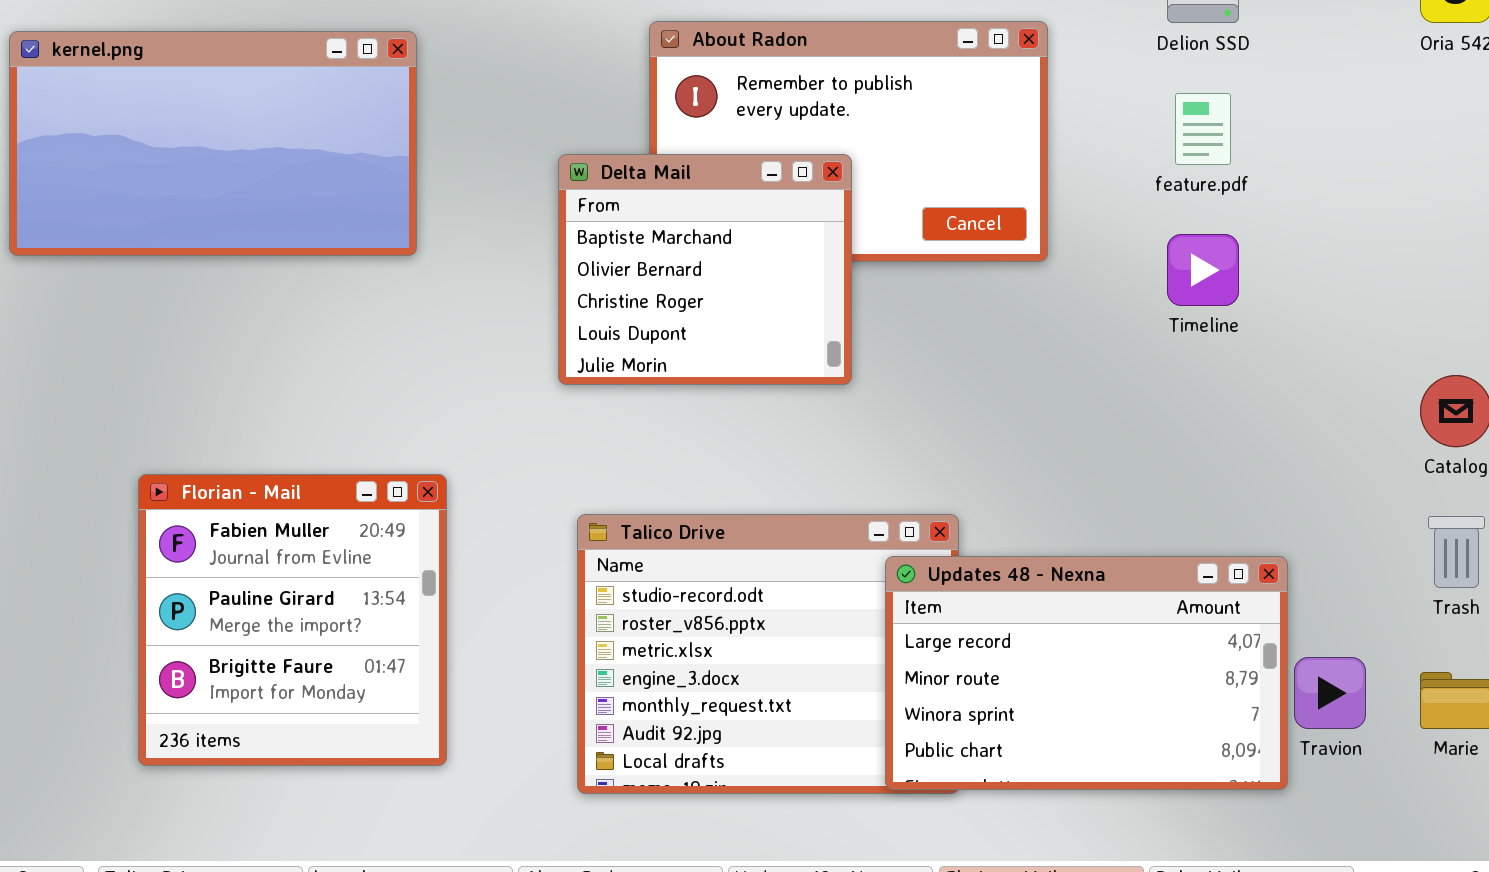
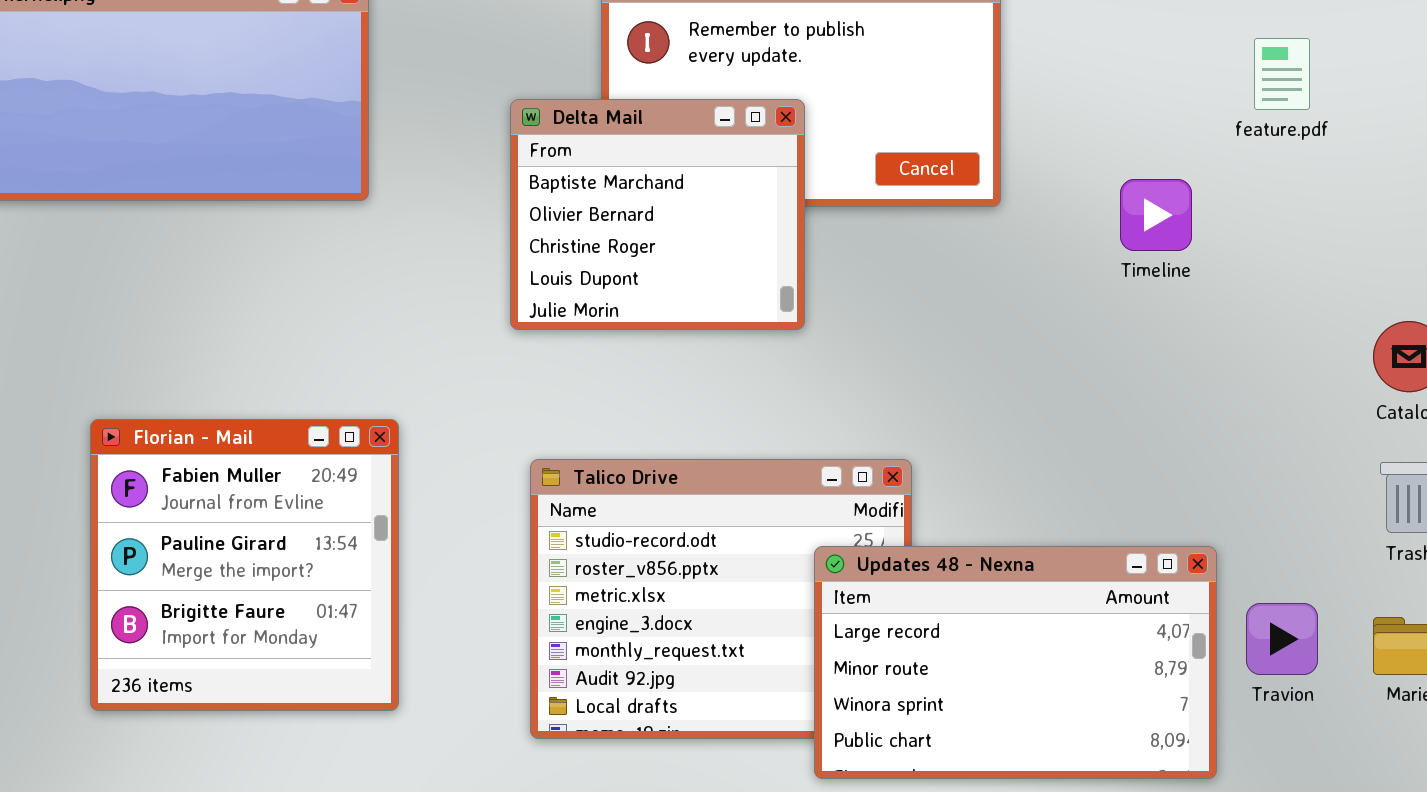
feature.pdf: [1175,93,1231,165] -> [1254,38,1310,110], moved
Updates 48 - Nexna: [885,556,1288,790] -> [814,546,1217,779], moved

